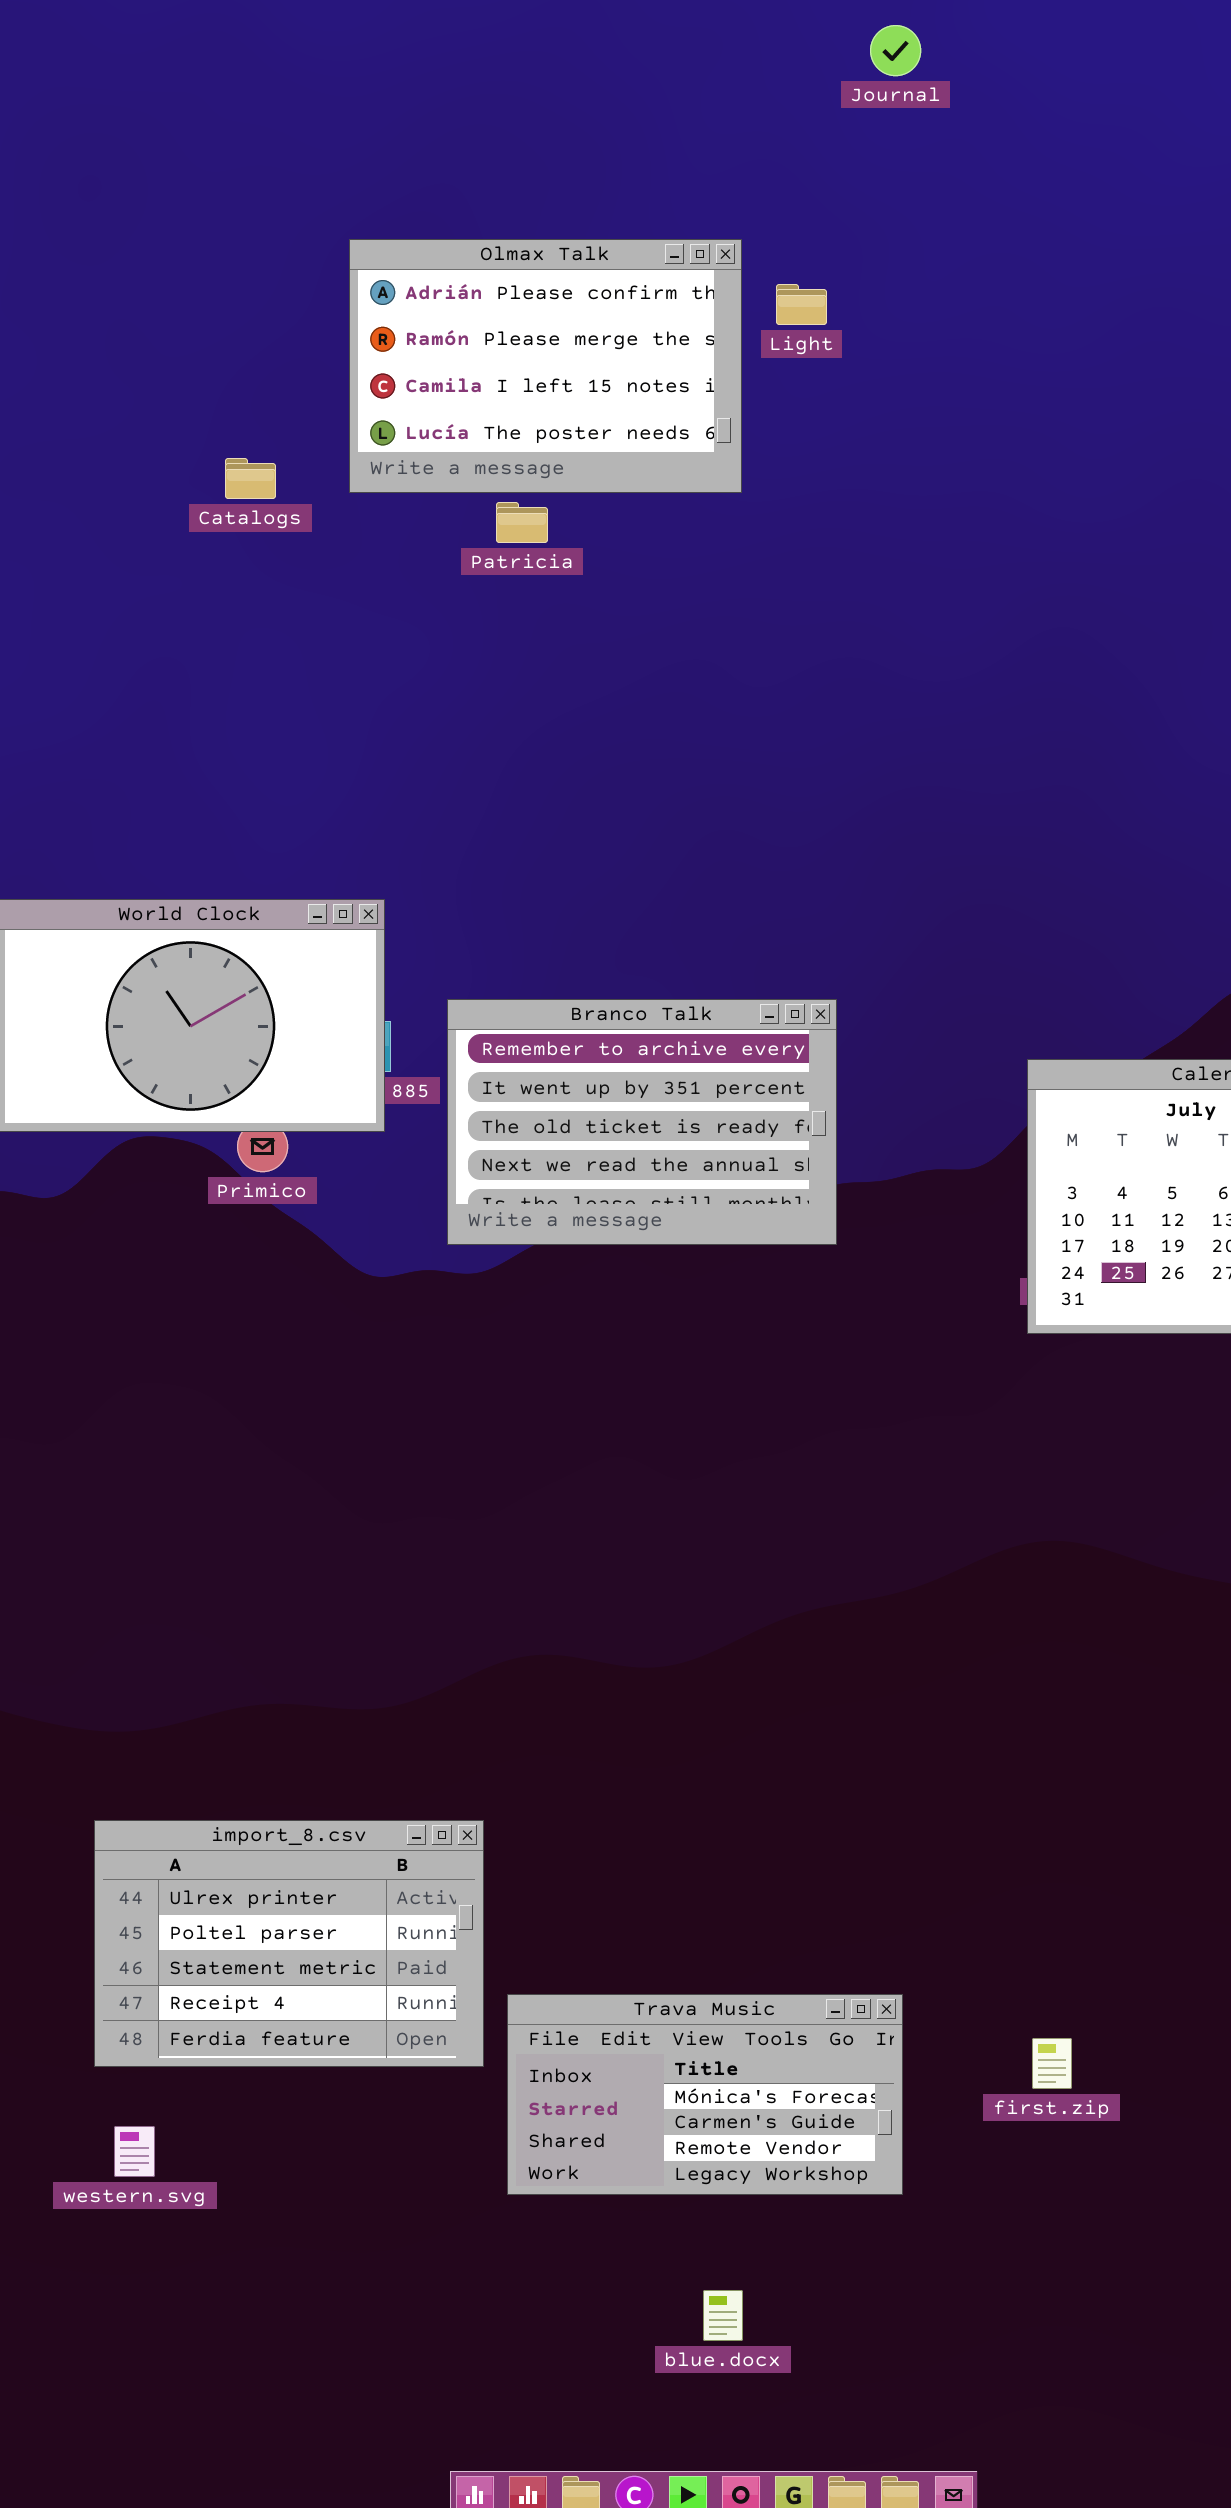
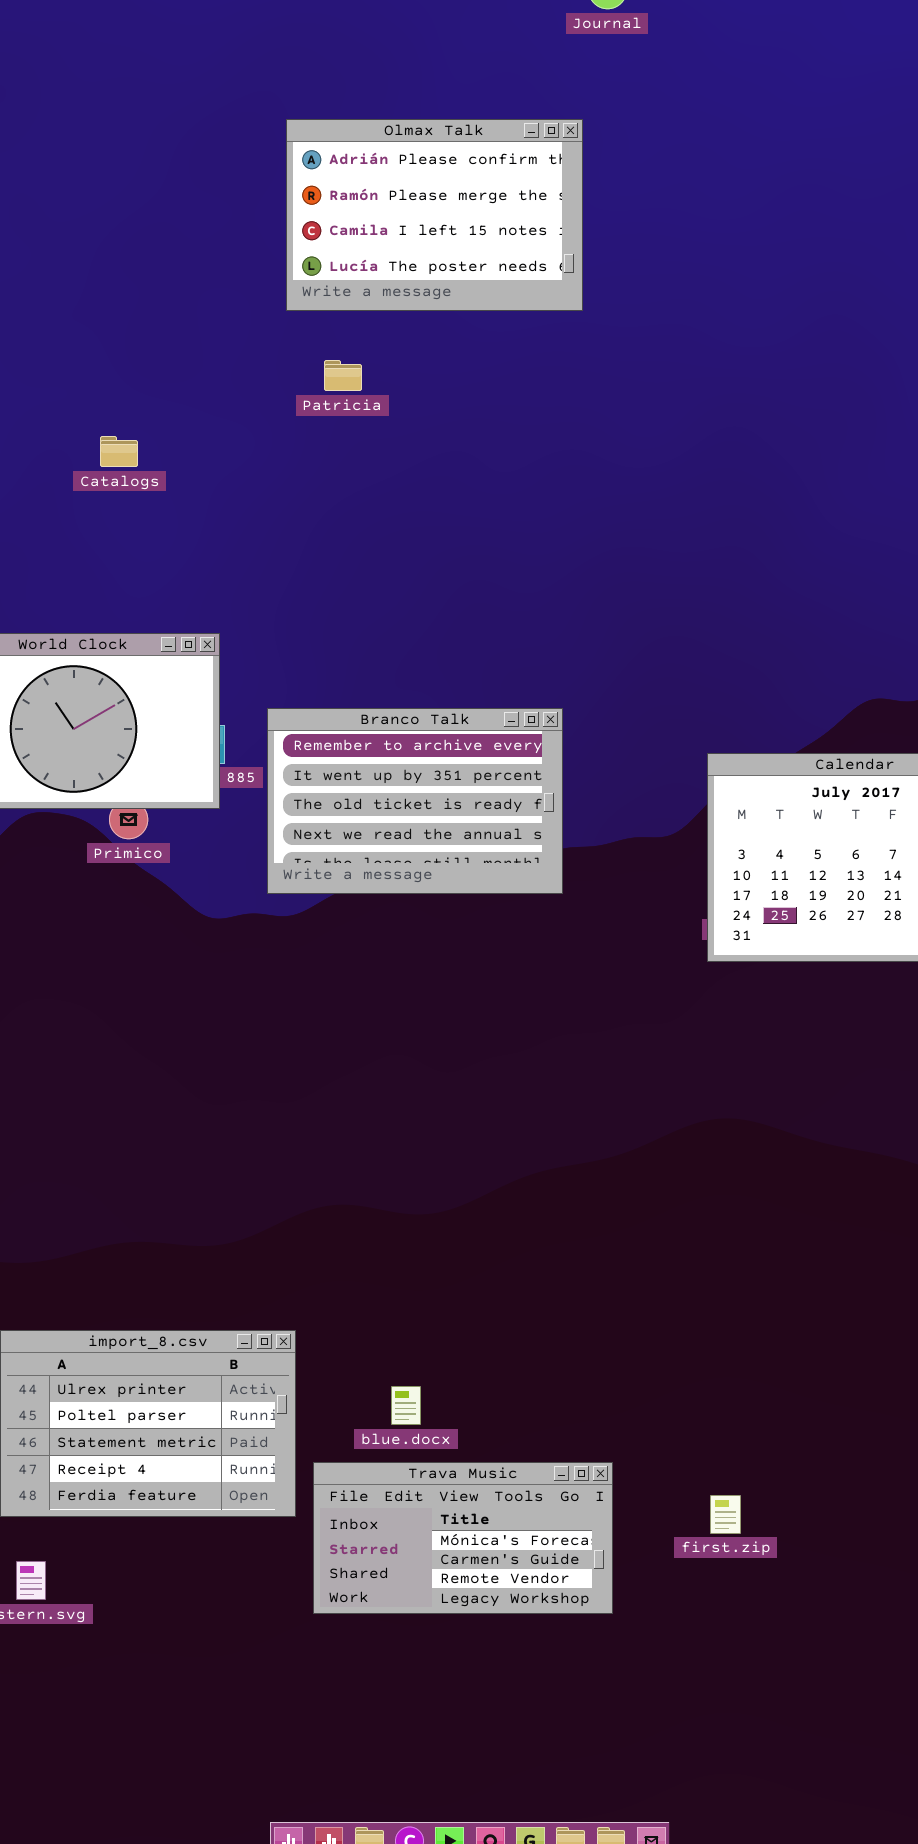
Olmax Talk: [349,239,742,493] -> [286,119,583,311], moved
Catalogs: [225,458,276,499] -> [100,436,138,467], moved
Patricia: [496,502,548,543] -> [324,360,362,391], moved
blue.docx: [703,2290,743,2341] -> [391,1386,421,1425], moved

